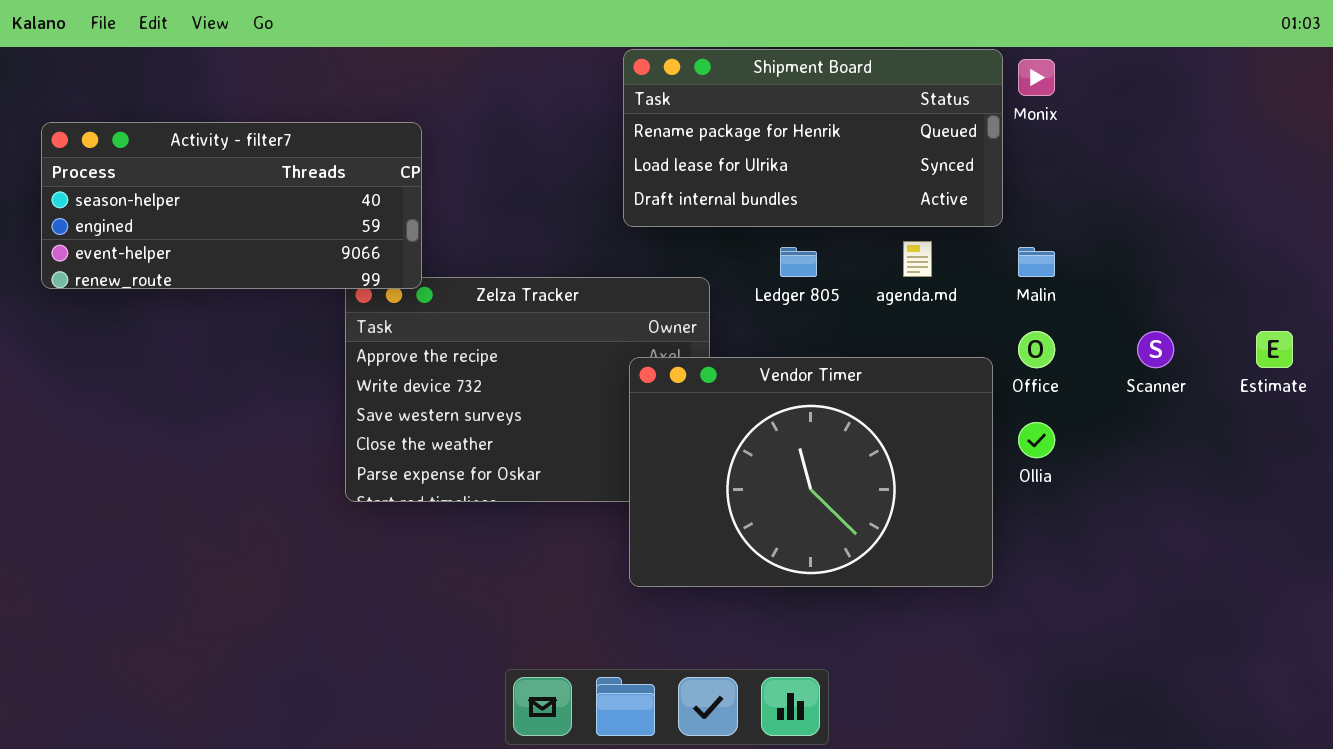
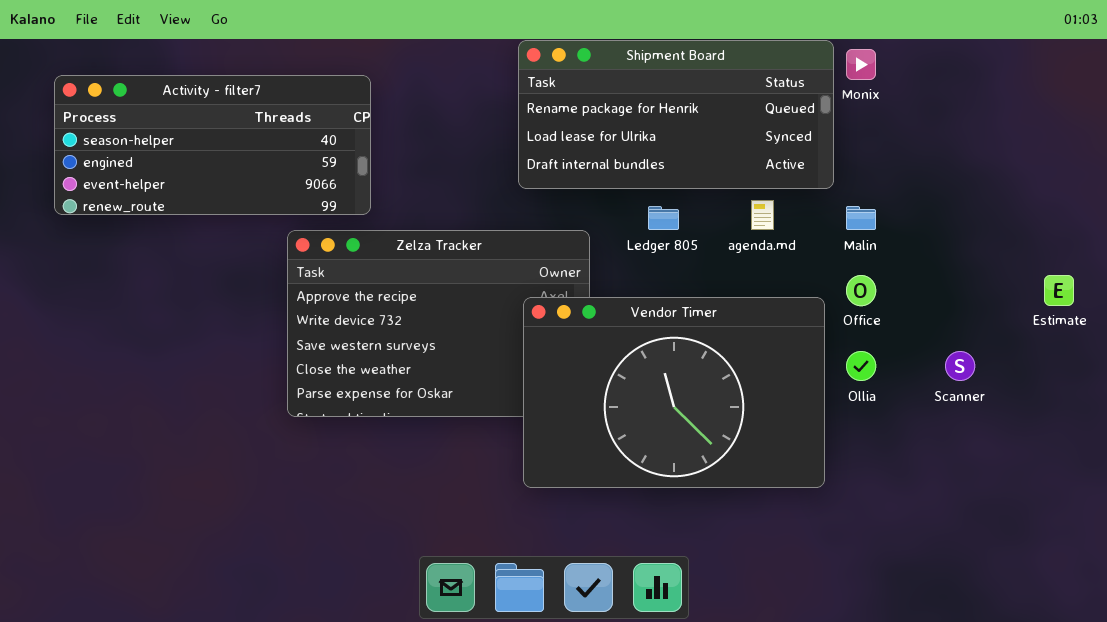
Activity - filter7: [41,122,422,289] -> [54,75,371,215], moved
Scanner: [1137,331,1174,368] -> [945,351,975,381], moved

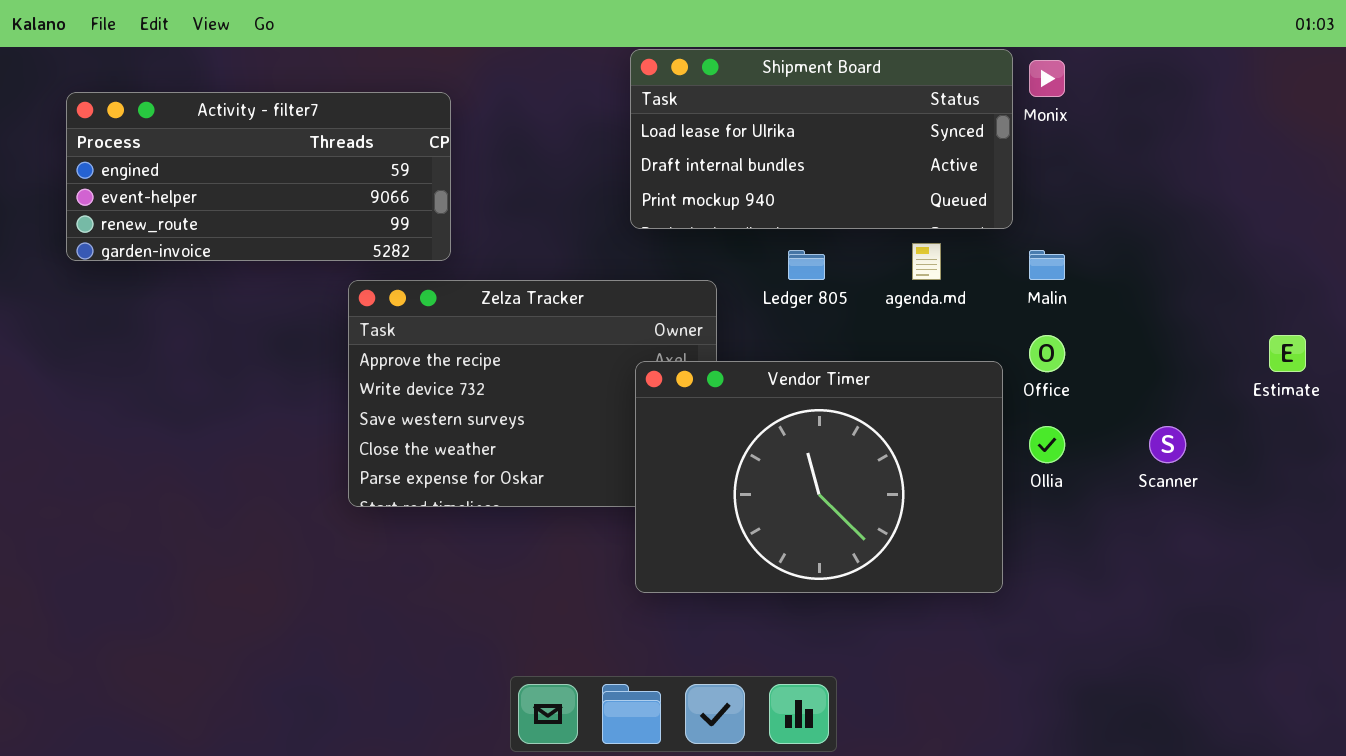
Shipment Board: [518,40,834,189] -> [630,49,1013,229], scrolled down 1 row
Activity - filter7: [54,75,371,215] -> [66,92,451,261], scrolled down 1 row

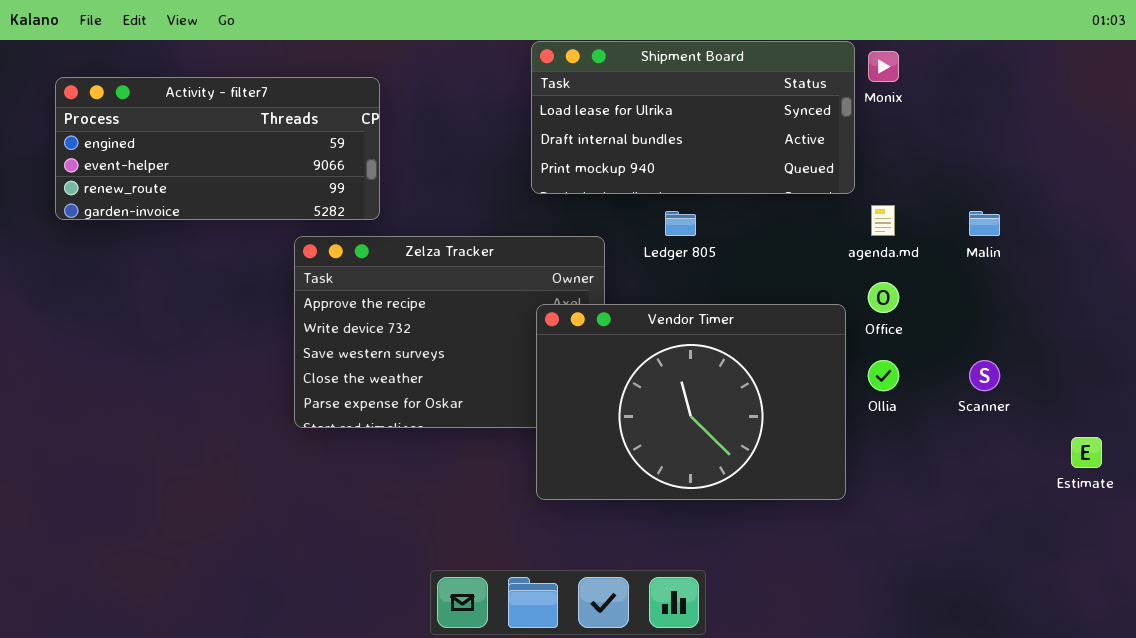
agenda.md: [912,243,941,280] -> [871,205,895,236], moved
Malin: [1029,250,1065,280] -> [969,211,1000,236], moved
Estimate: [1269,335,1306,372] -> [1071,437,1102,468], moved

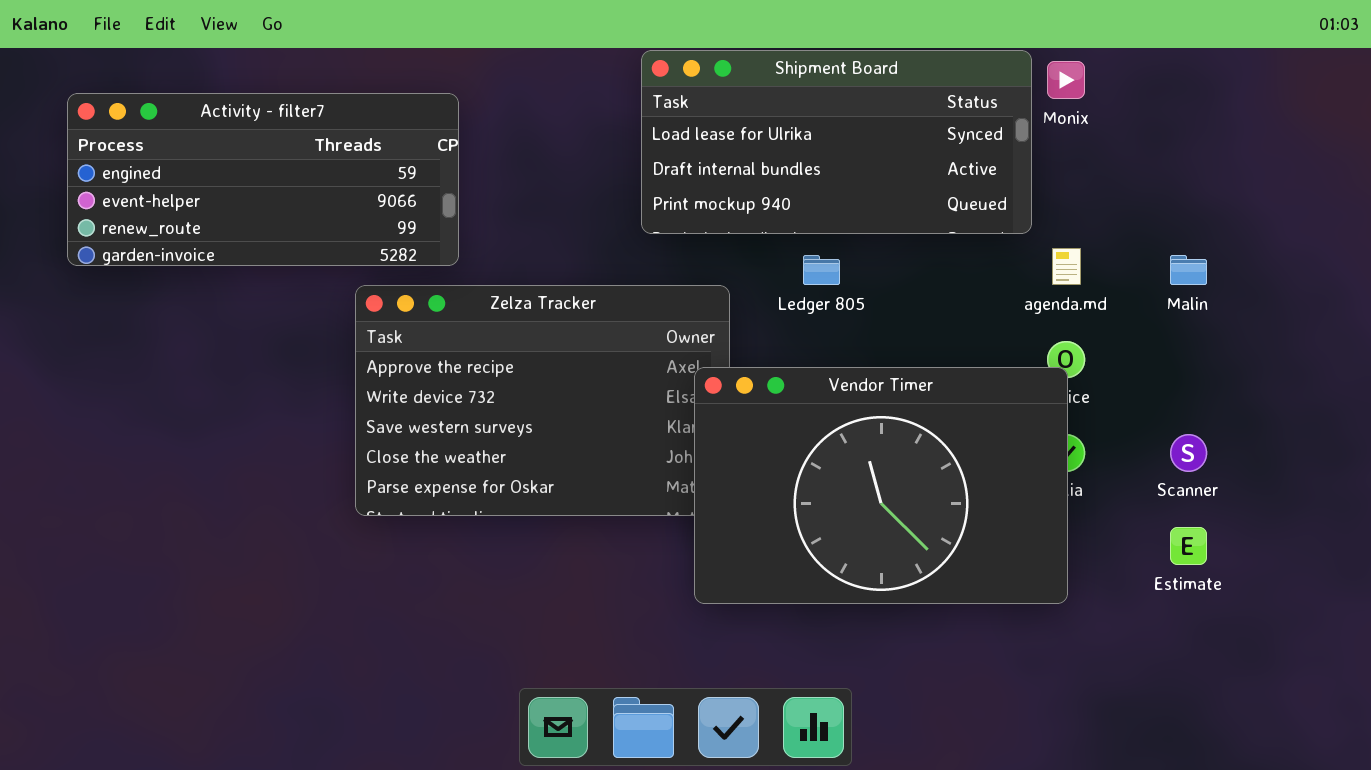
Vendor Timer: [536,304,846,500] -> [694,367,1068,604], moved
Estimate: [1071,437,1102,468] -> [1170,527,1207,565], moved

